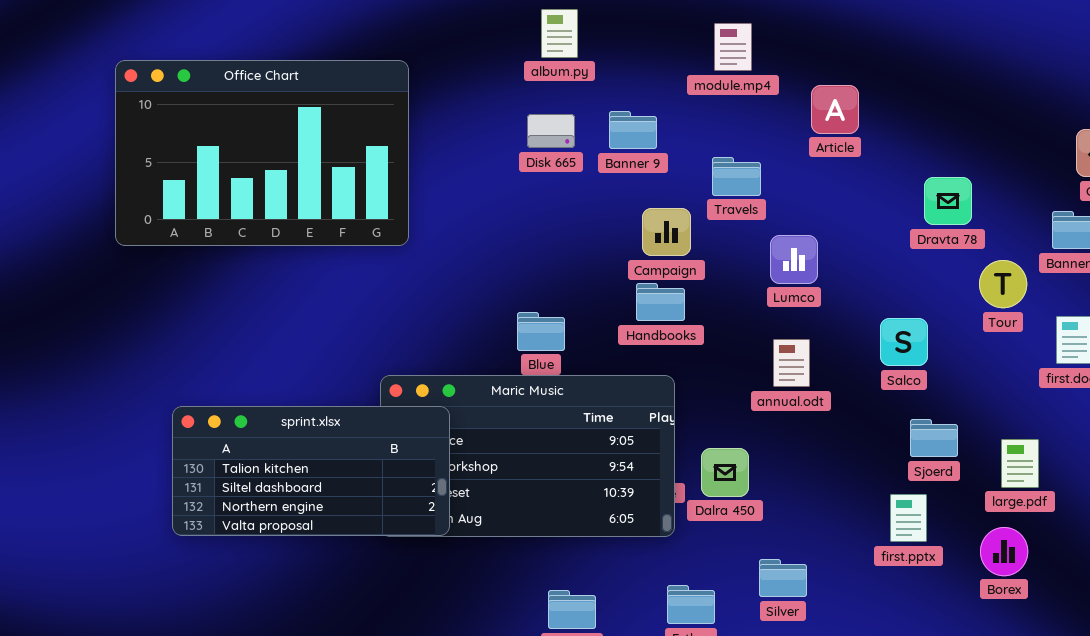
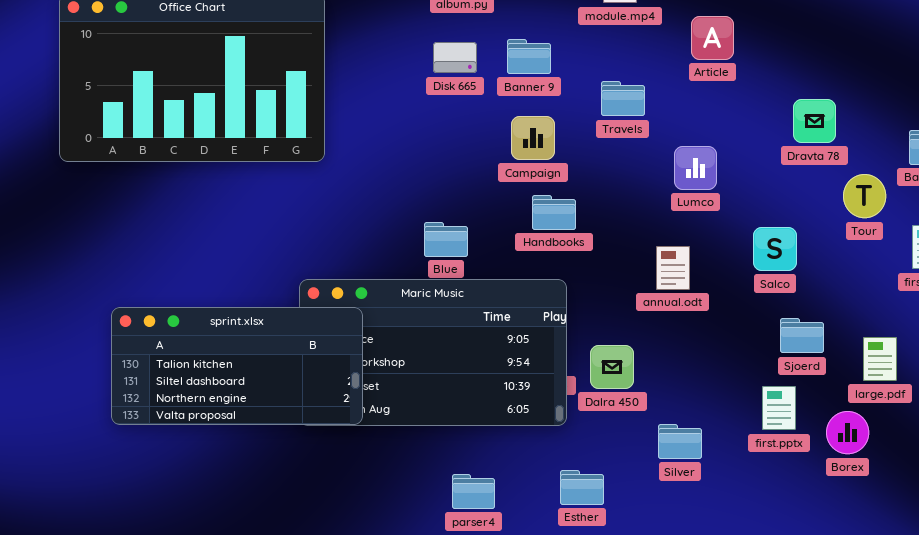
Campaign: [642,208,691,256] -> [511,116,555,160], moved
Lumco: [770,235,818,284] -> [674,146,717,190], moved
Borex: [980,527,1028,576] -> [826,411,869,454], moved
Silver: [759,559,807,597] -> [658,424,702,459], moved

